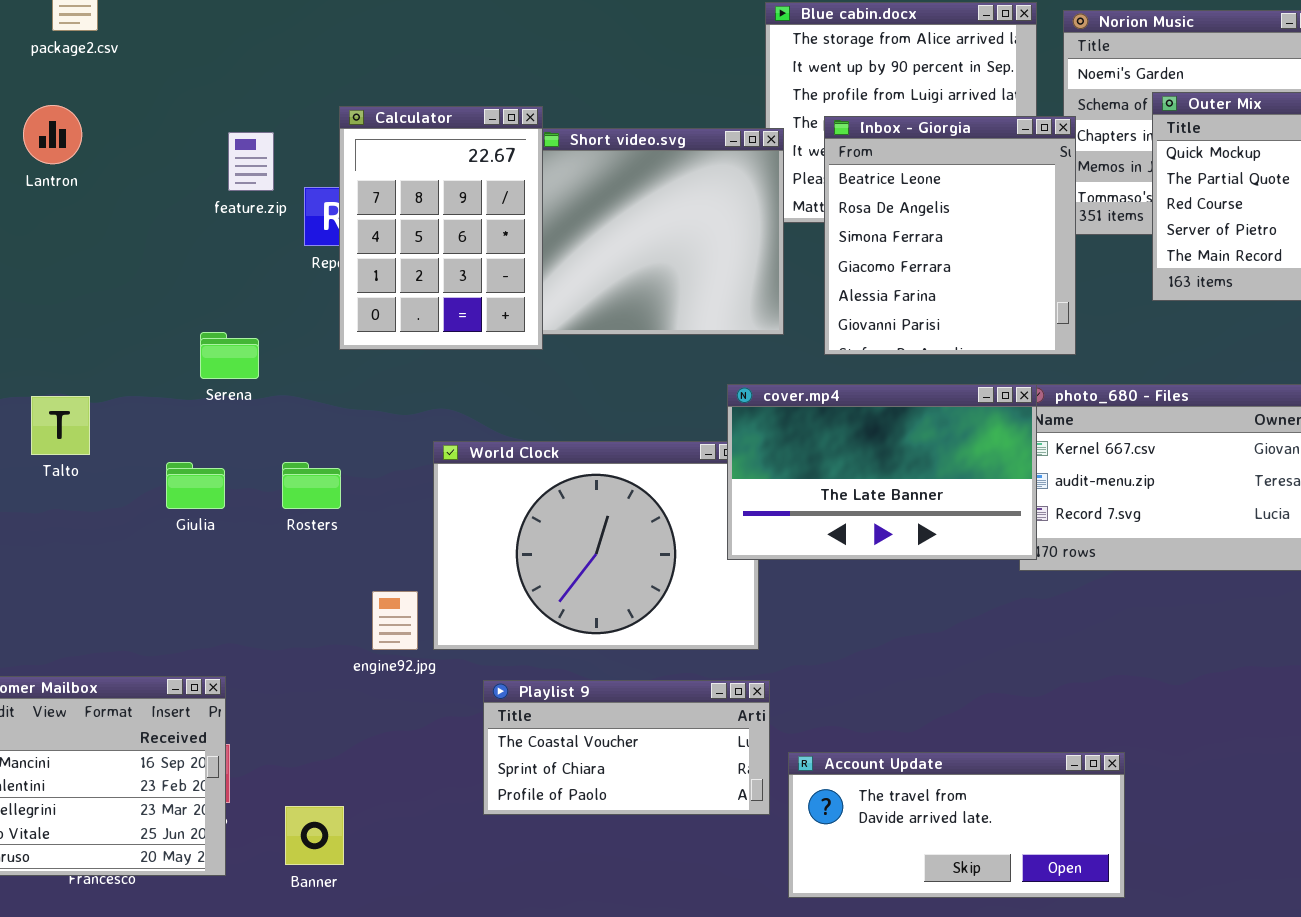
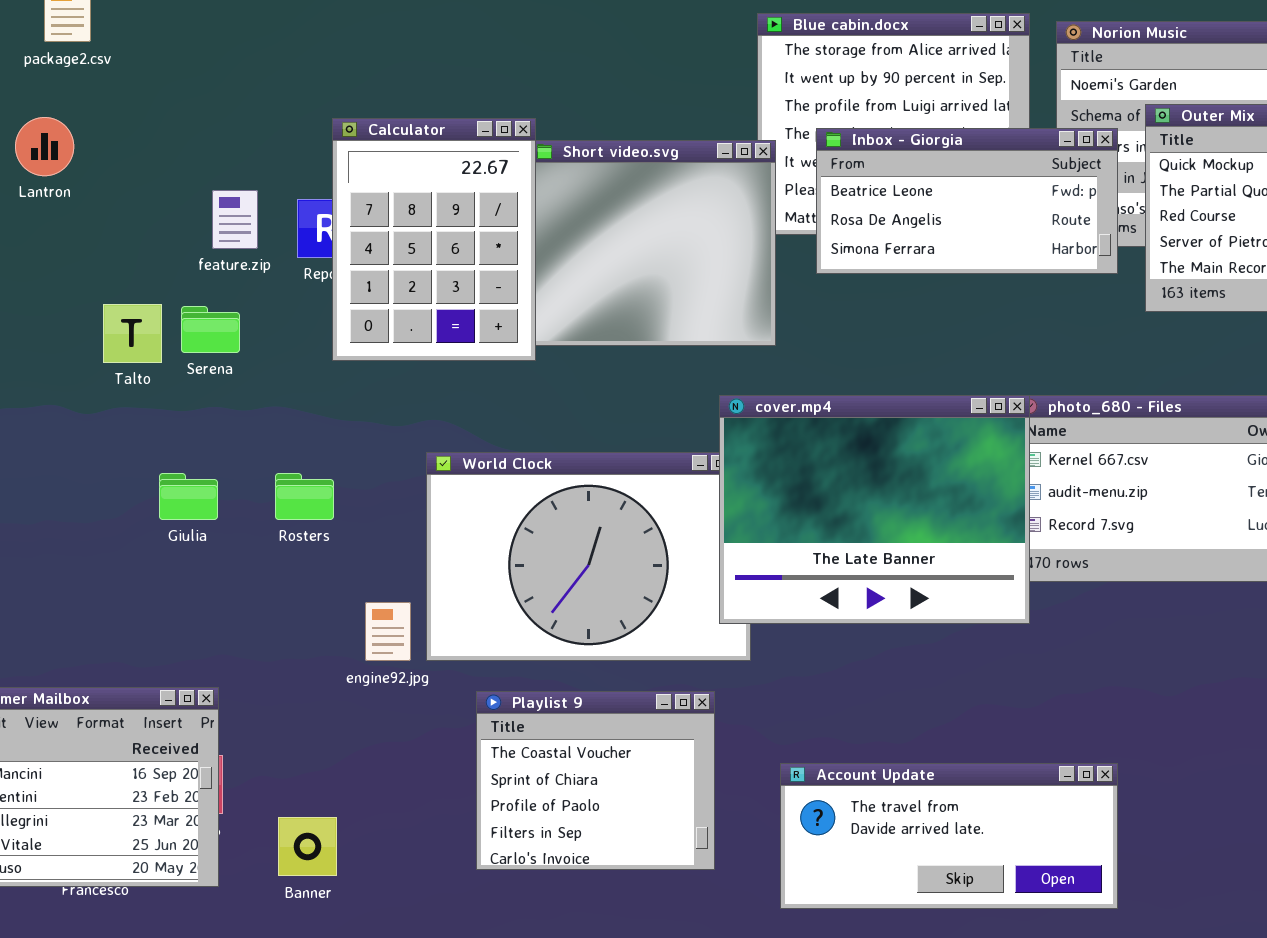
Inbox - Giorgia: [824,116,1076,355] -> [816,128,1118,274], resized
feature.zip: [228,132,274,191] -> [212,190,258,249], moved
Serena: [200,332,259,379] -> [181,306,240,353], moved
cover.mp4: [727,384,1037,560] -> [719,395,1030,624], resized
Talto: [31,396,90,455] -> [103,304,162,363], moved
Playlist 9: [483,680,770,815] -> [476,691,715,870], resized

